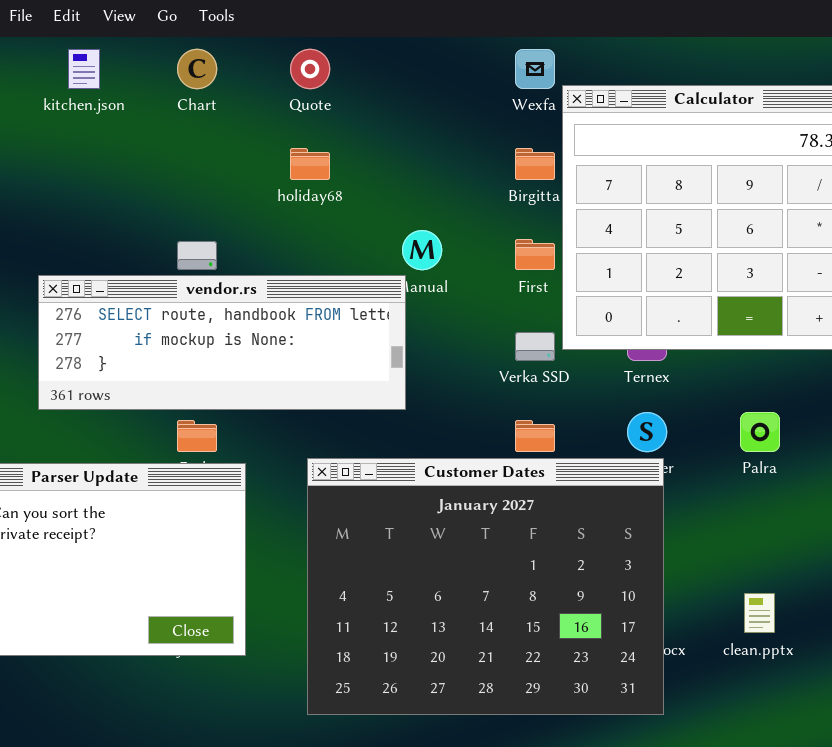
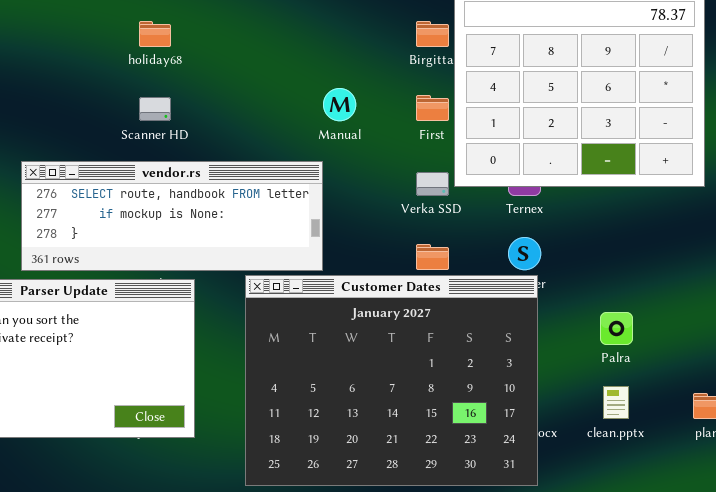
holiday68: [290,148,330,180] -> [139,21,171,47], moved
vendor.rs: [38,275,406,410] -> [21,161,323,271], moved
Palra: [740,412,780,452] -> [600,312,633,345], moved

